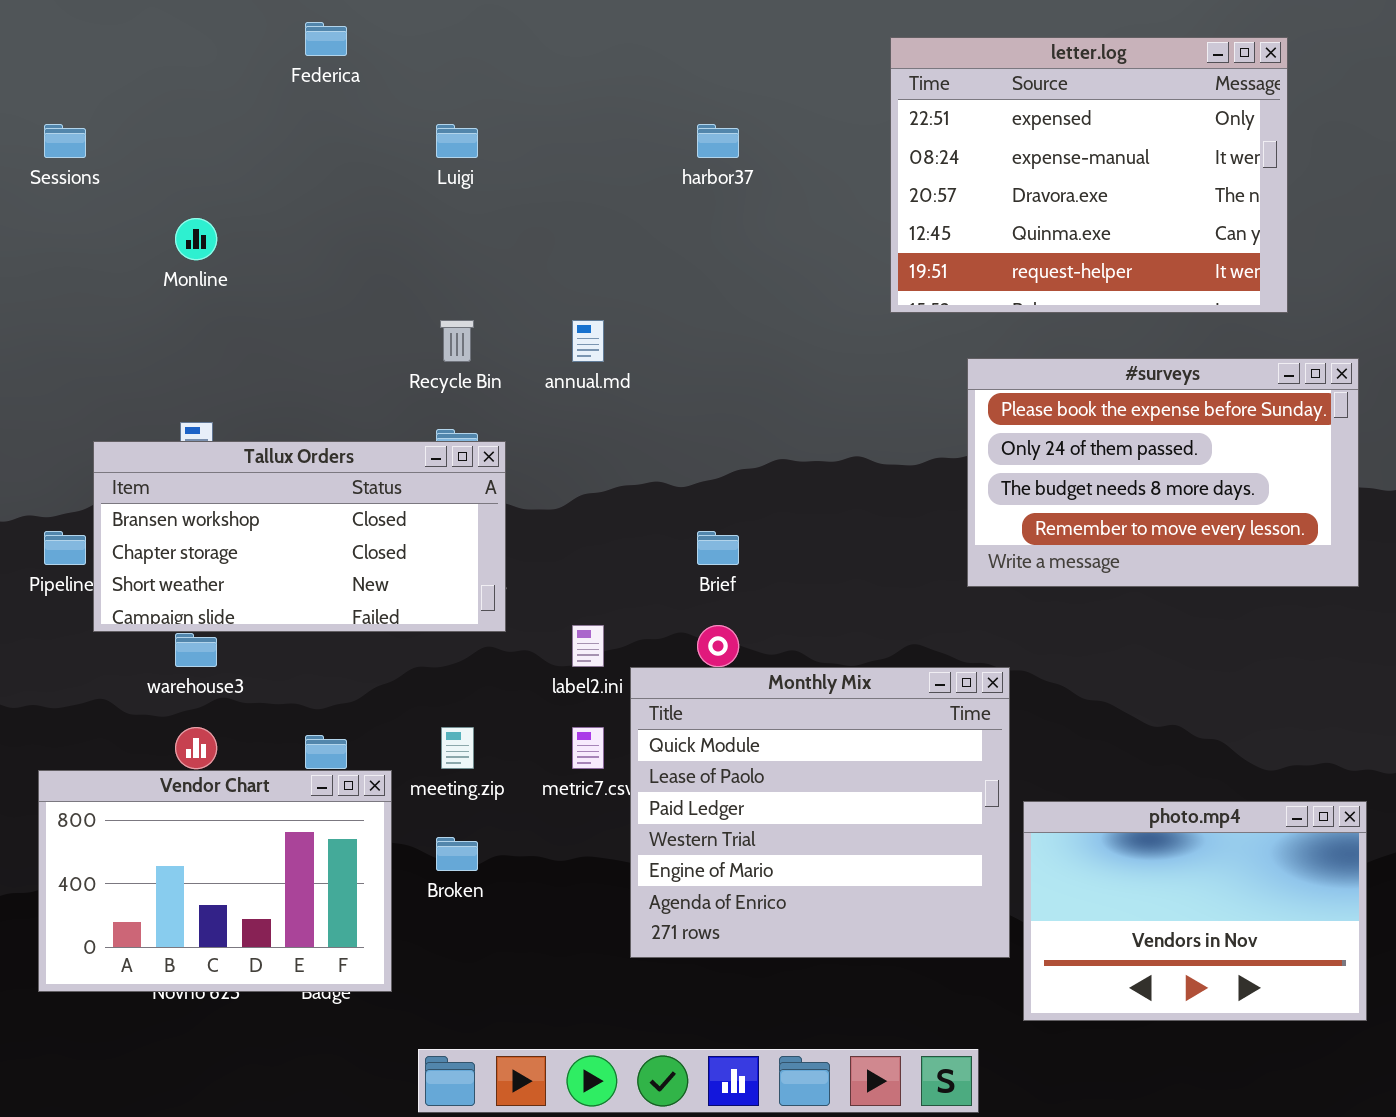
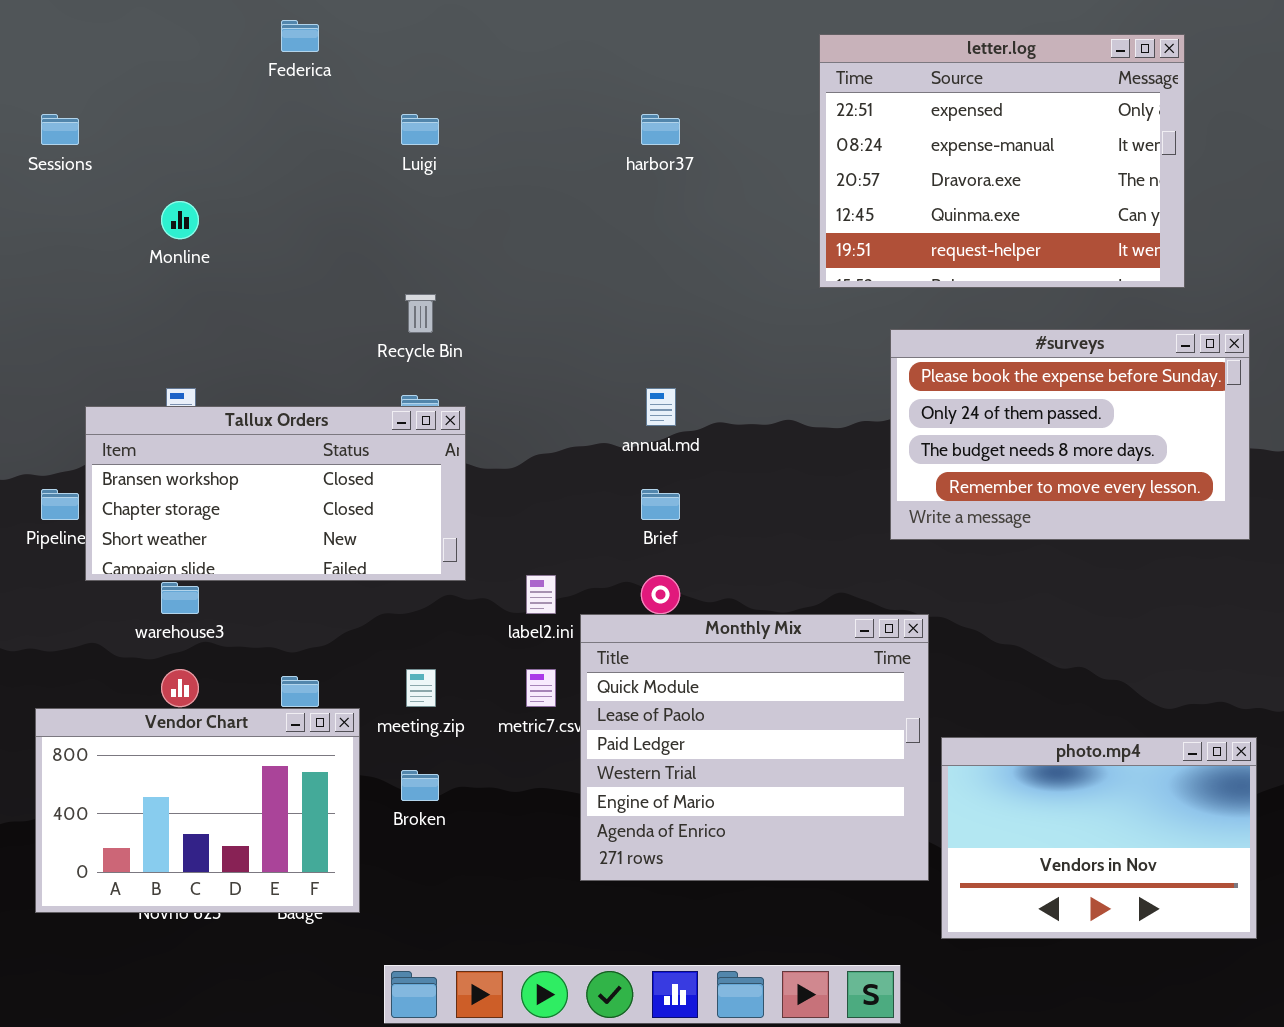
annual.md: [572,320,604,362] -> [646,388,676,426], moved

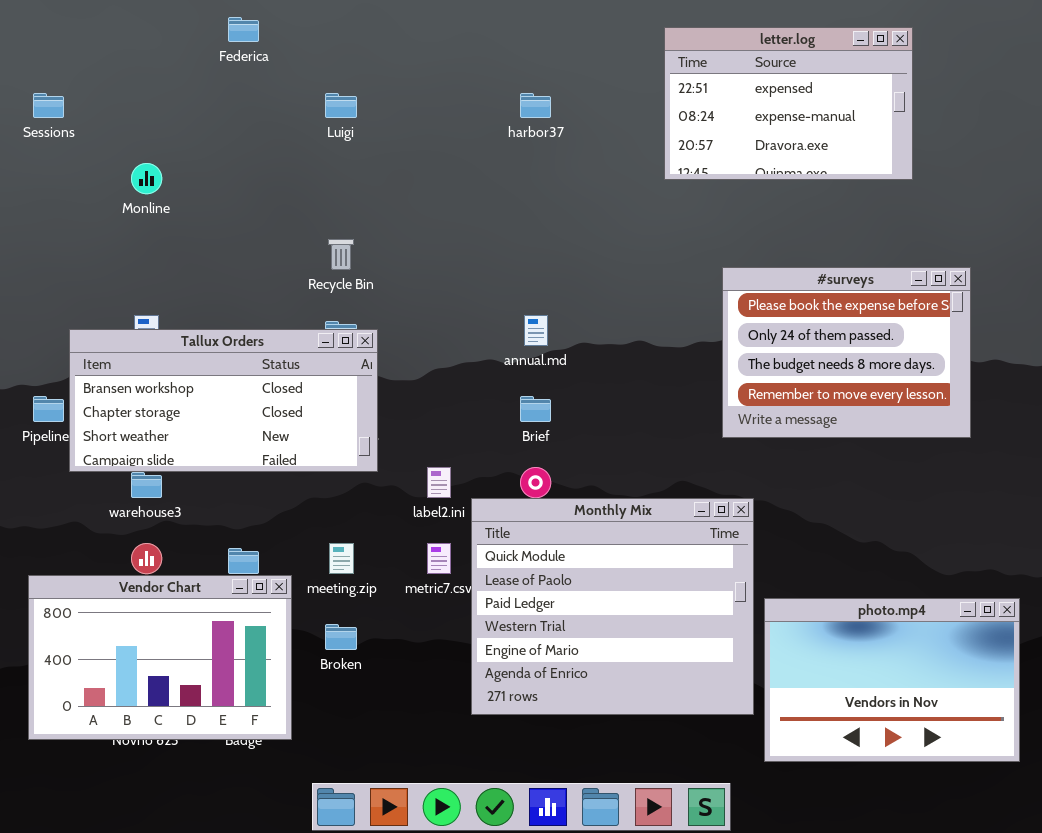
letter.log: [819,34,1185,288] -> [664,27,913,180], resized
#surveys: [890,329,1250,540] -> [722,267,971,438], resized

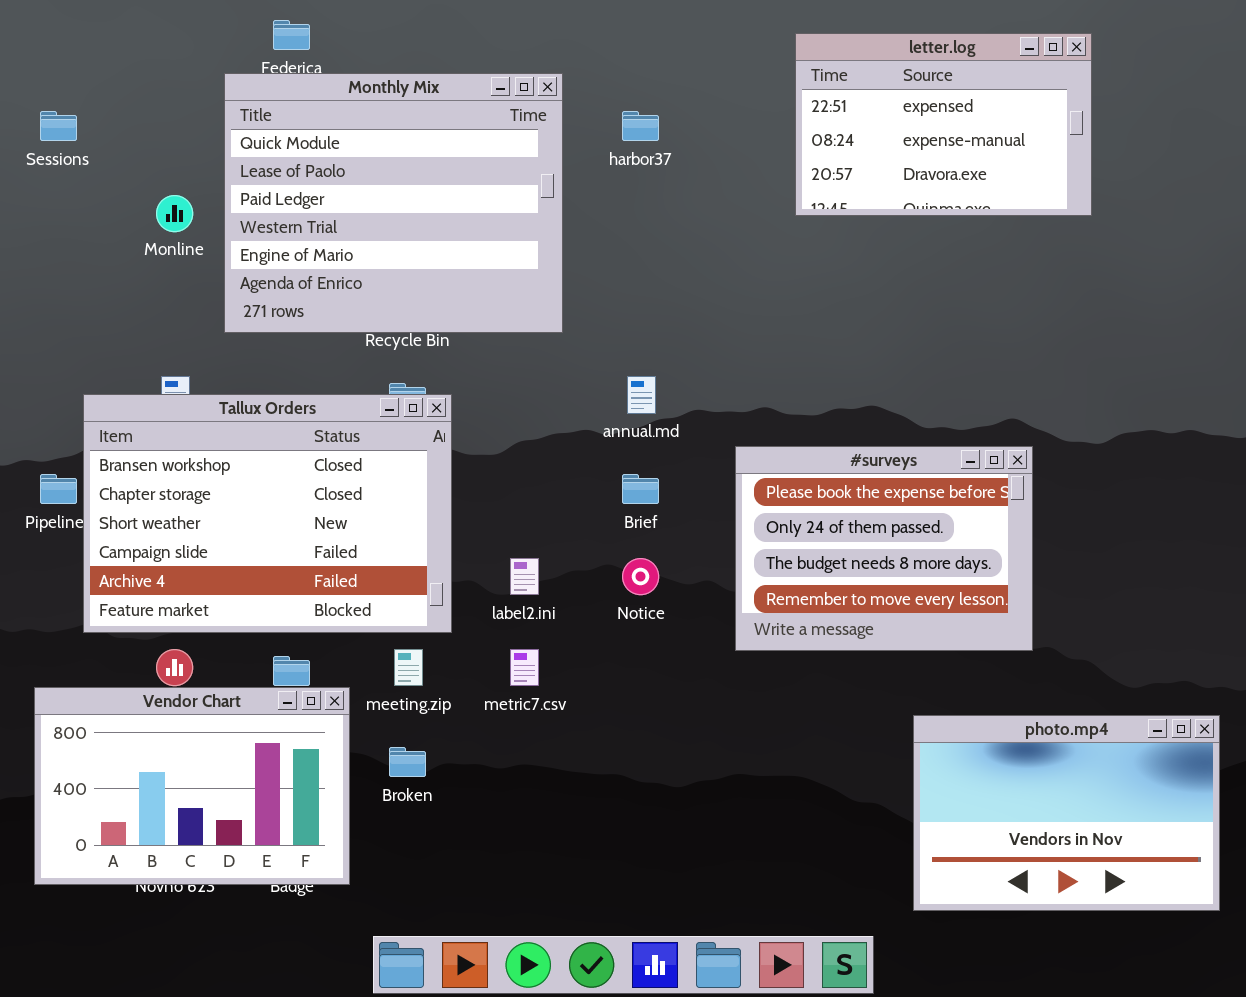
#surveys: [722,267,971,438] -> [735,446,1033,651], moved
Tallux Orders: [69,329,378,472] -> [83,394,452,633], resized
Monthly Mix: [471,498,754,715] -> [224,73,563,333], moved

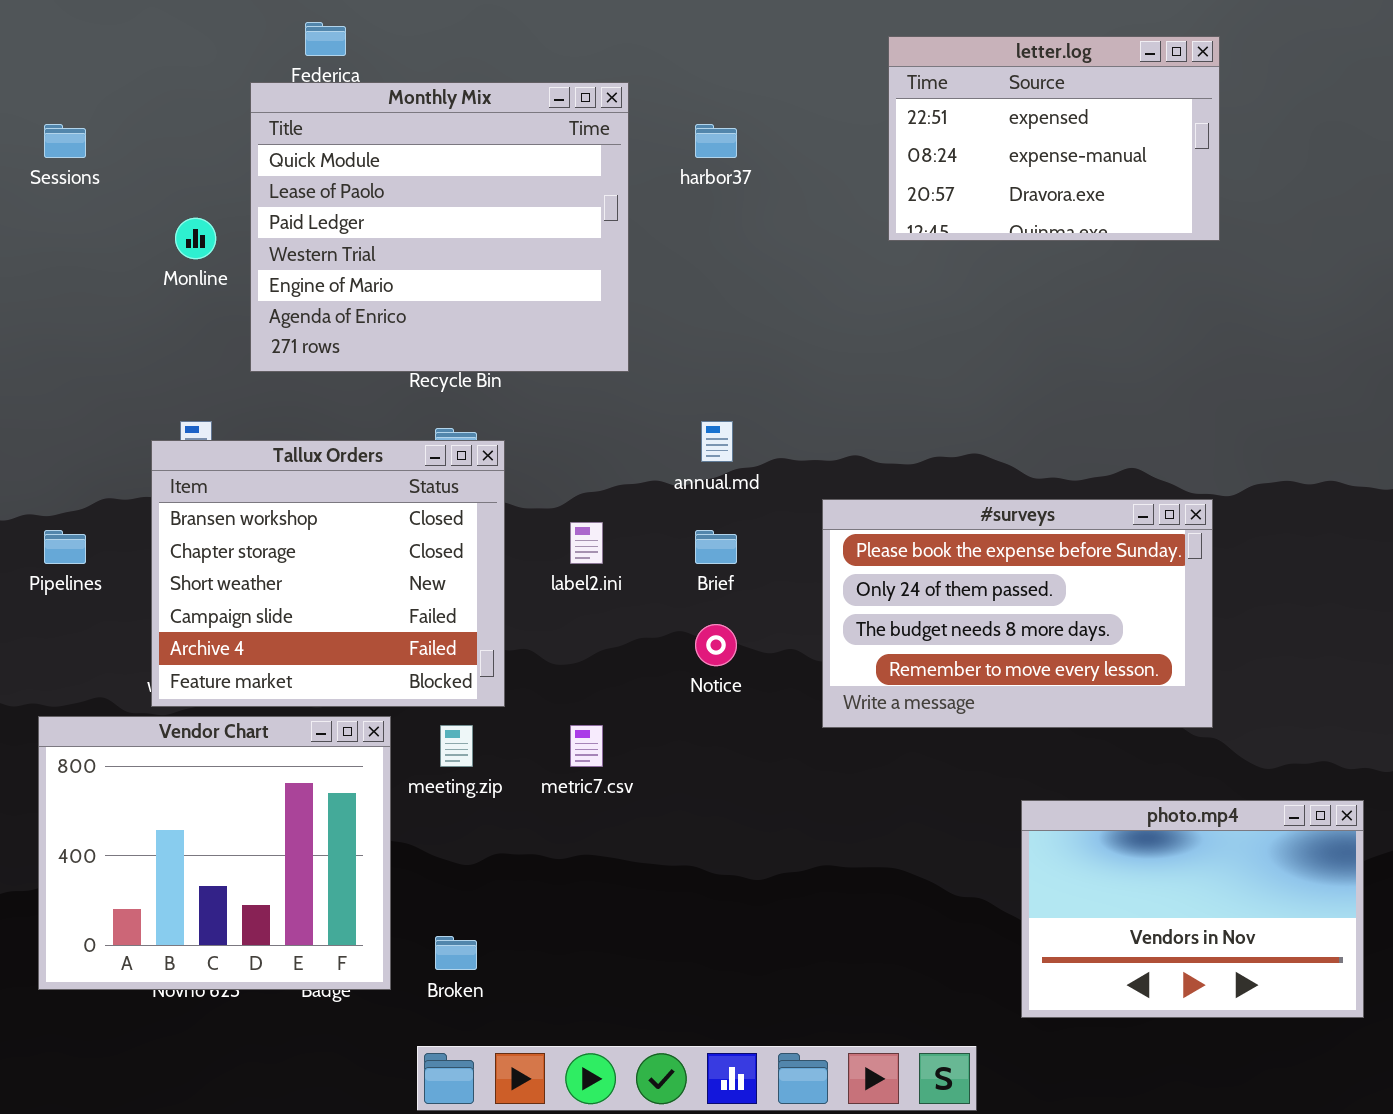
Tallux Orders: [83,394,452,633] -> [151,440,505,707], resized
#surveys: [735,446,1033,651] -> [822,499,1213,728], resized
label2.ini: [510,558,539,595] -> [570,522,603,564], moved
Vendor Chart: [34,687,350,885] -> [38,716,391,990], resized
Broken: [389,747,426,777] -> [435,936,477,970], moved

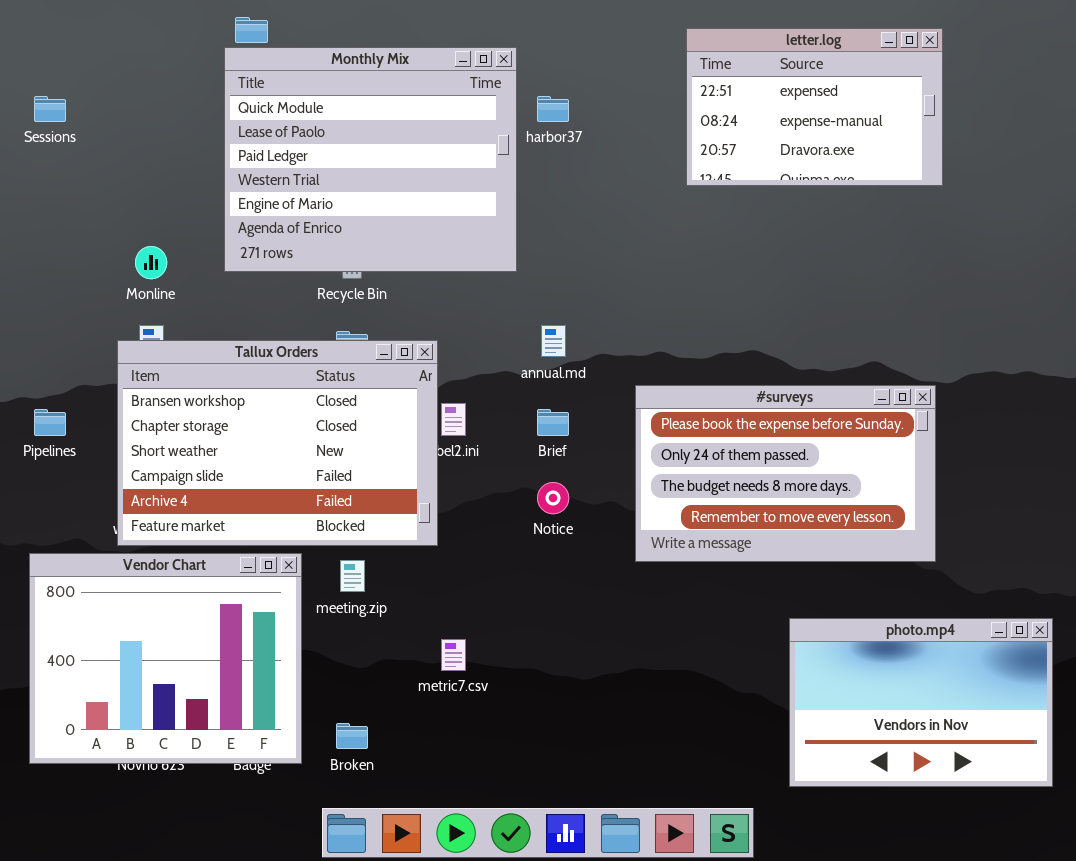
Monthly Mix: [250,82,629,372] -> [224,47,517,272], moved
Monline: [175,218,216,259] -> [135,246,167,279], moved
Tallux Orders: [151,440,505,707] -> [117,340,438,546], resized
metric7.csv: [570,725,603,767] -> [441,639,466,671], moved

